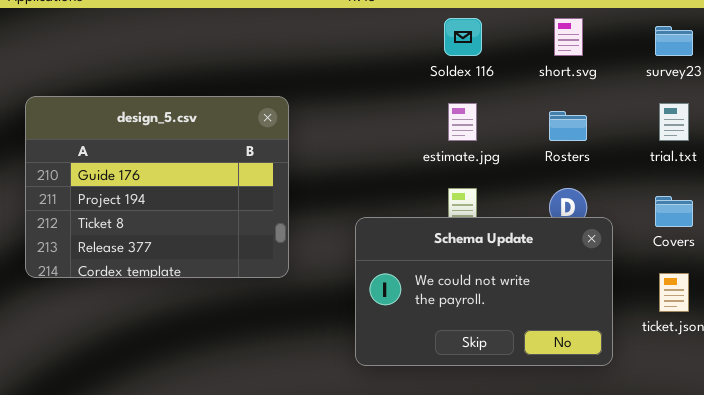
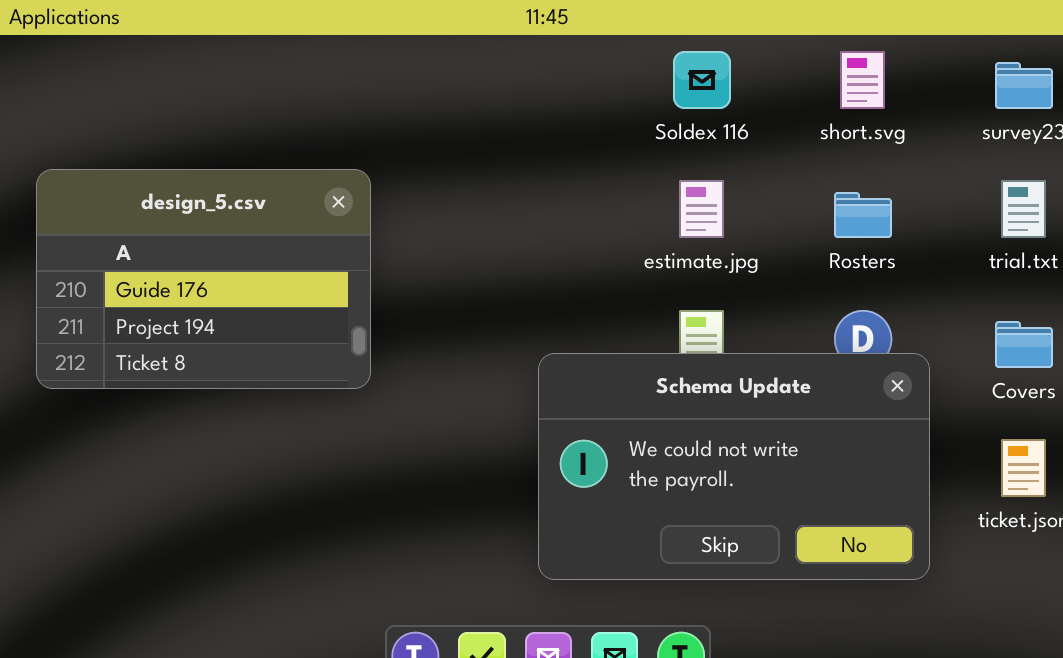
design_5.csv: [25,96,289,278] -> [36,169,371,389], resized

